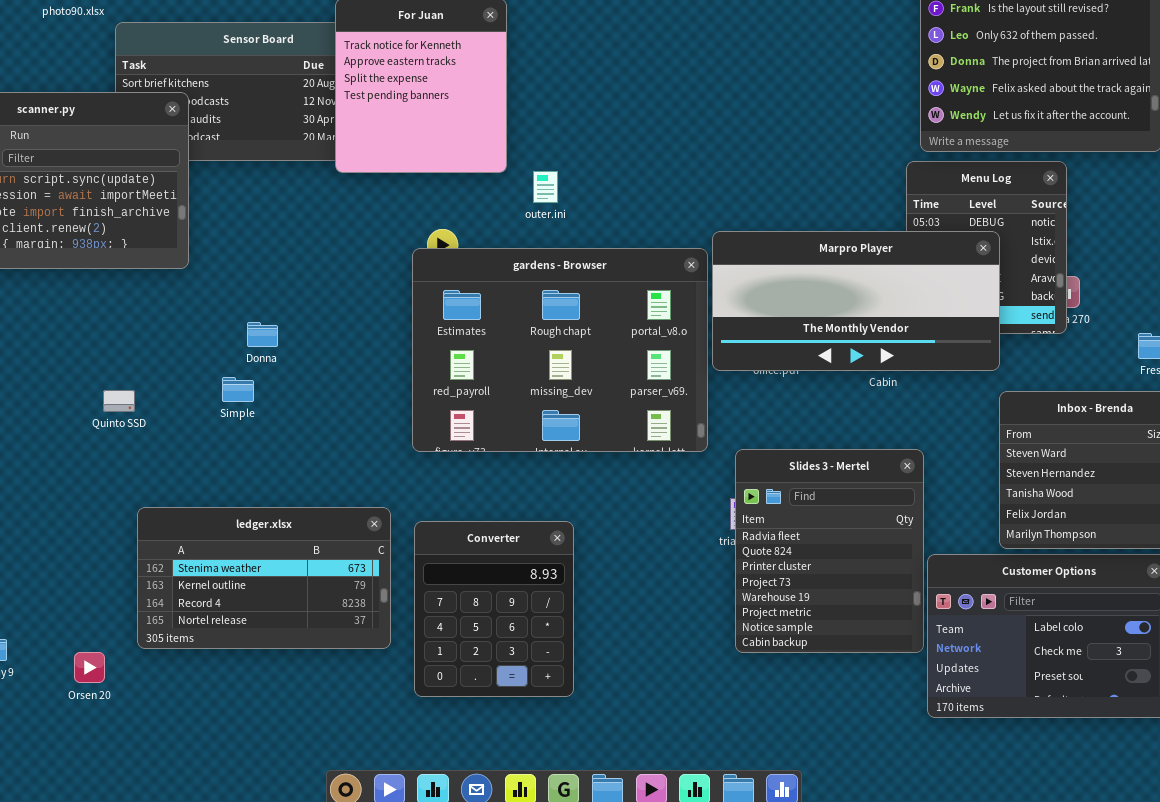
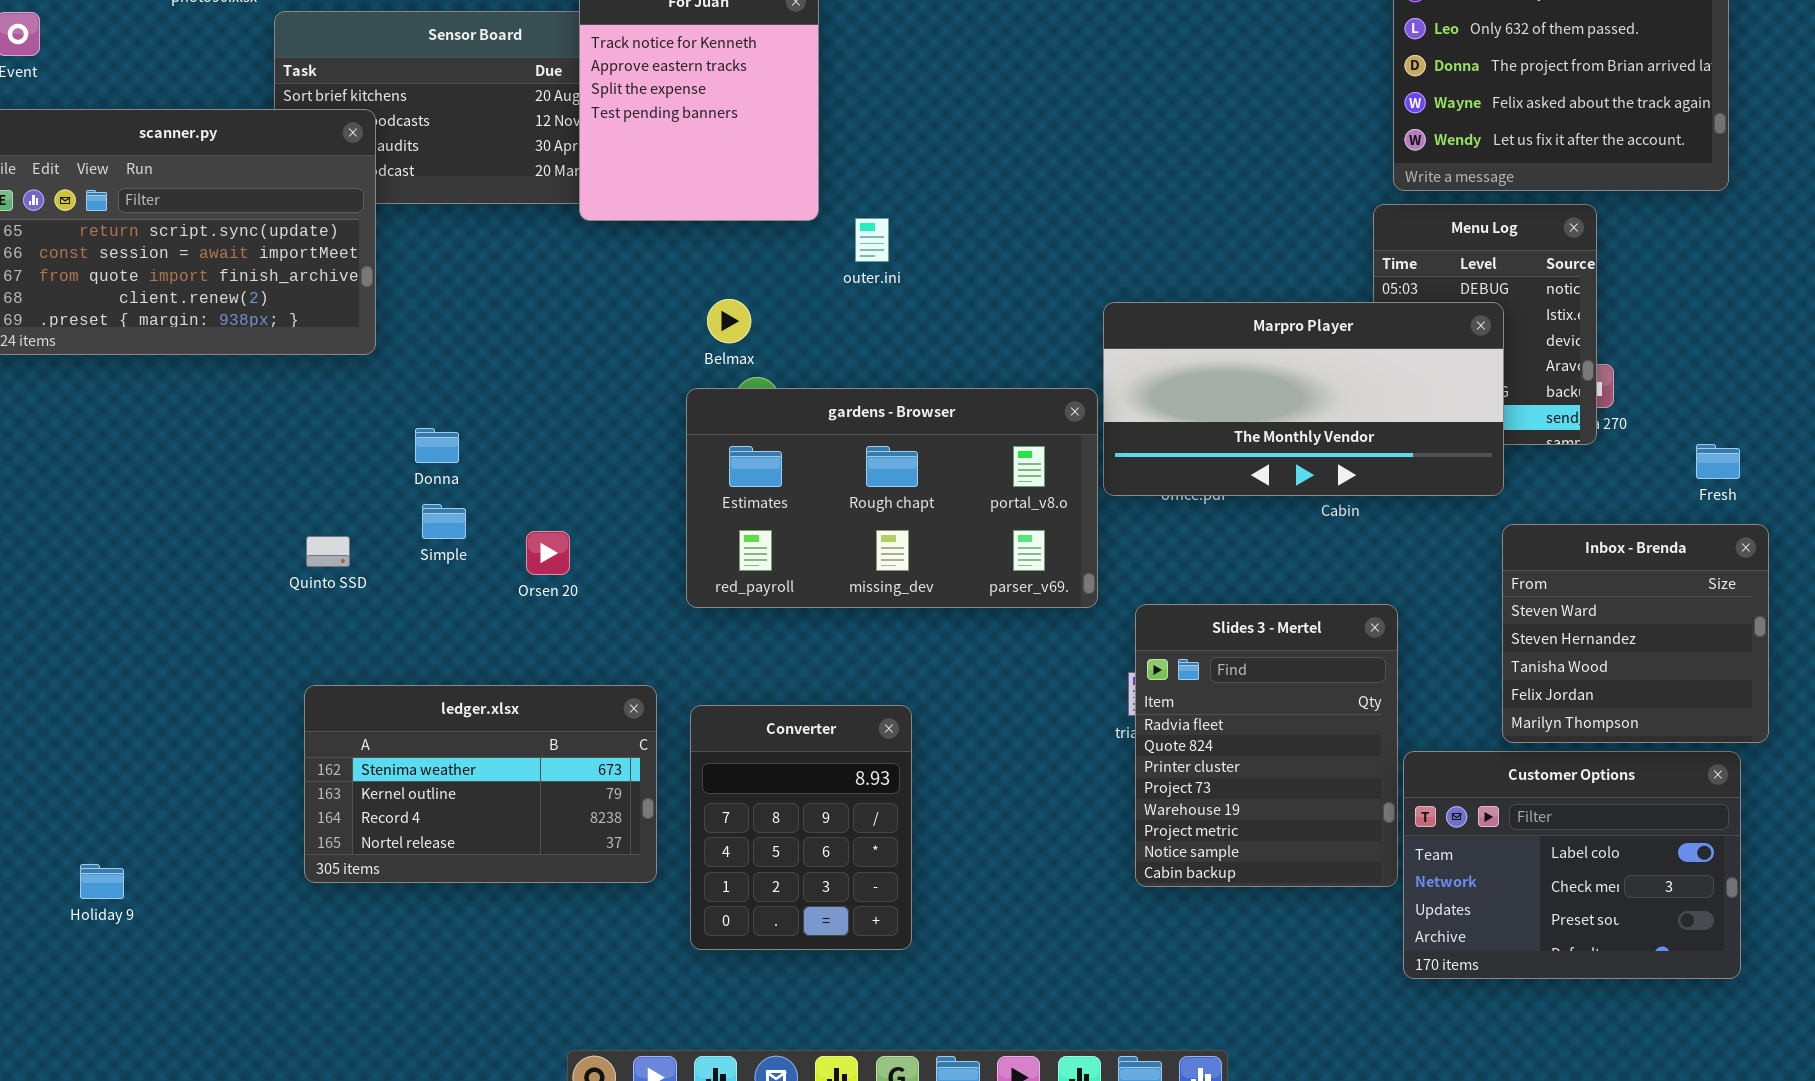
gardens - Browser: [412,248,708,452] -> [686,388,1098,608], resized
Donna: [247,322,278,347] -> [415,428,459,463], moved
Quinto SSD: [103,390,135,412] -> [306,536,350,567], moved
Orsen 20: [74,652,105,683] -> [526,531,570,575], moved

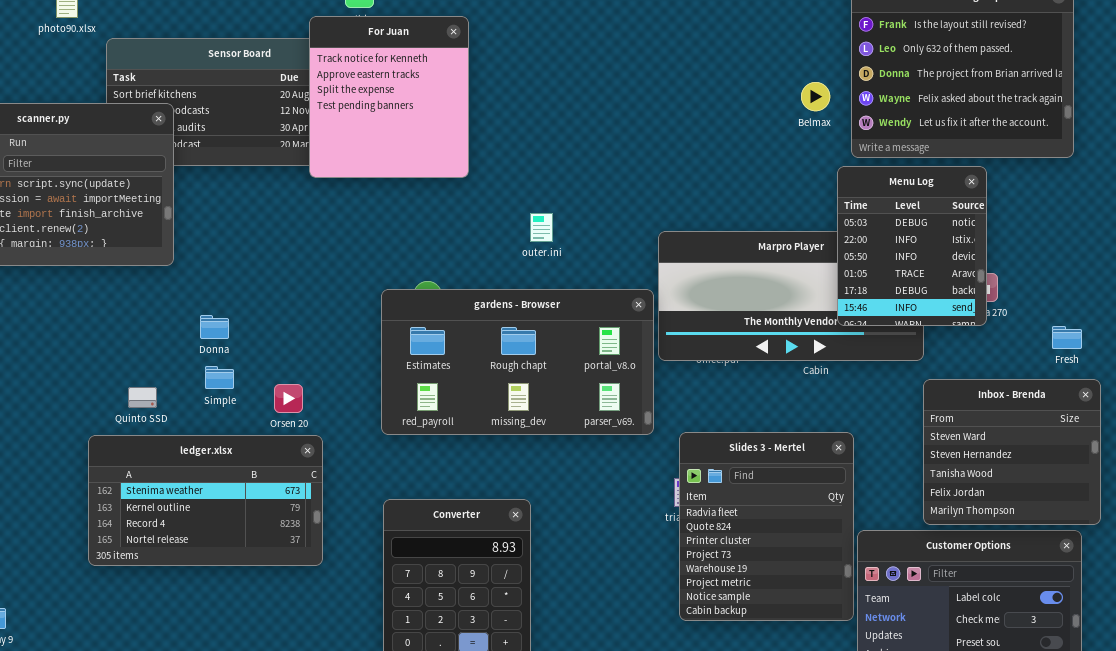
Menu Log: [1373,204,1597,445] -> [837,166,987,326], raised
outer.ini: [855,218,889,262] -> [530,213,553,242], moved
Belmax: [707,299,751,343] -> [801,82,830,111], moved
ledger.xlsx: [304,685,657,883] -> [88,435,323,566], moved

